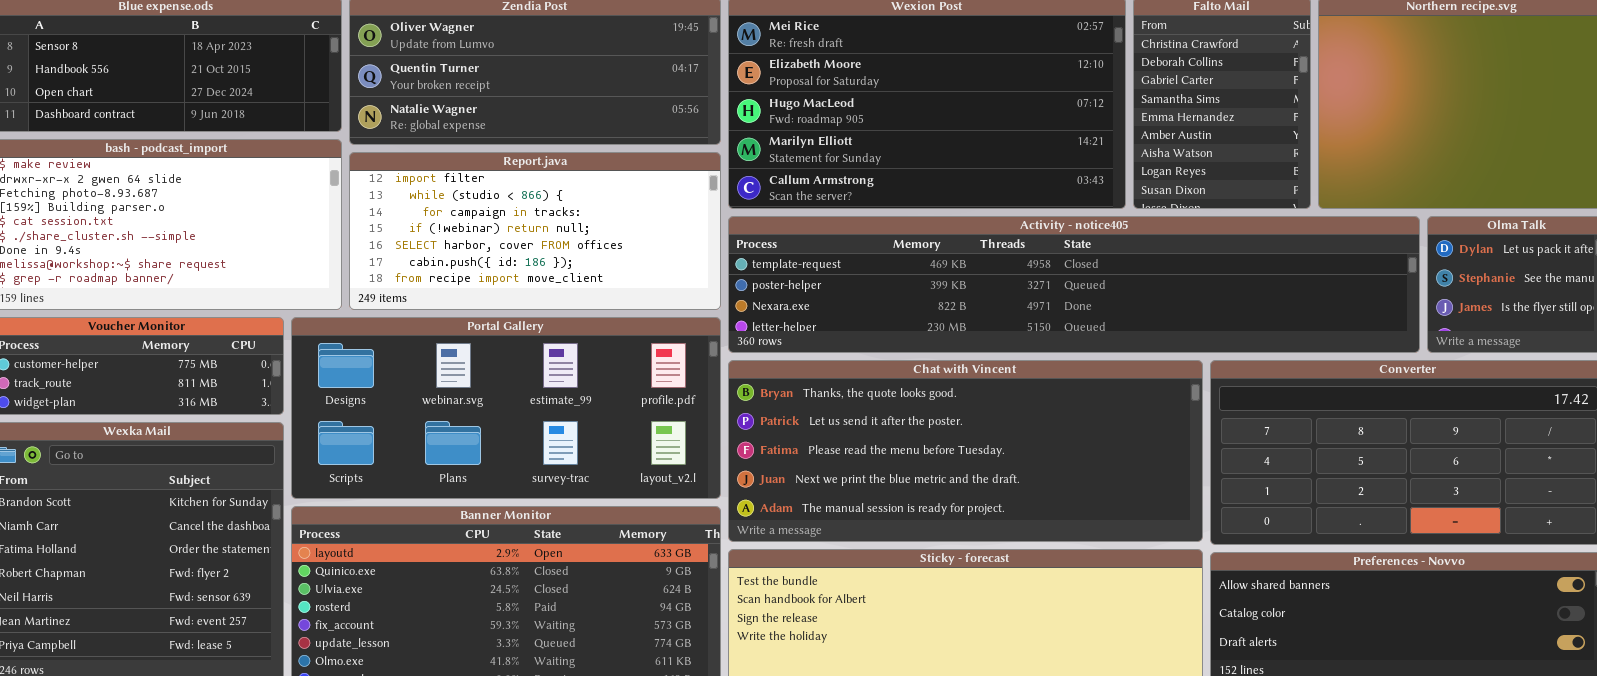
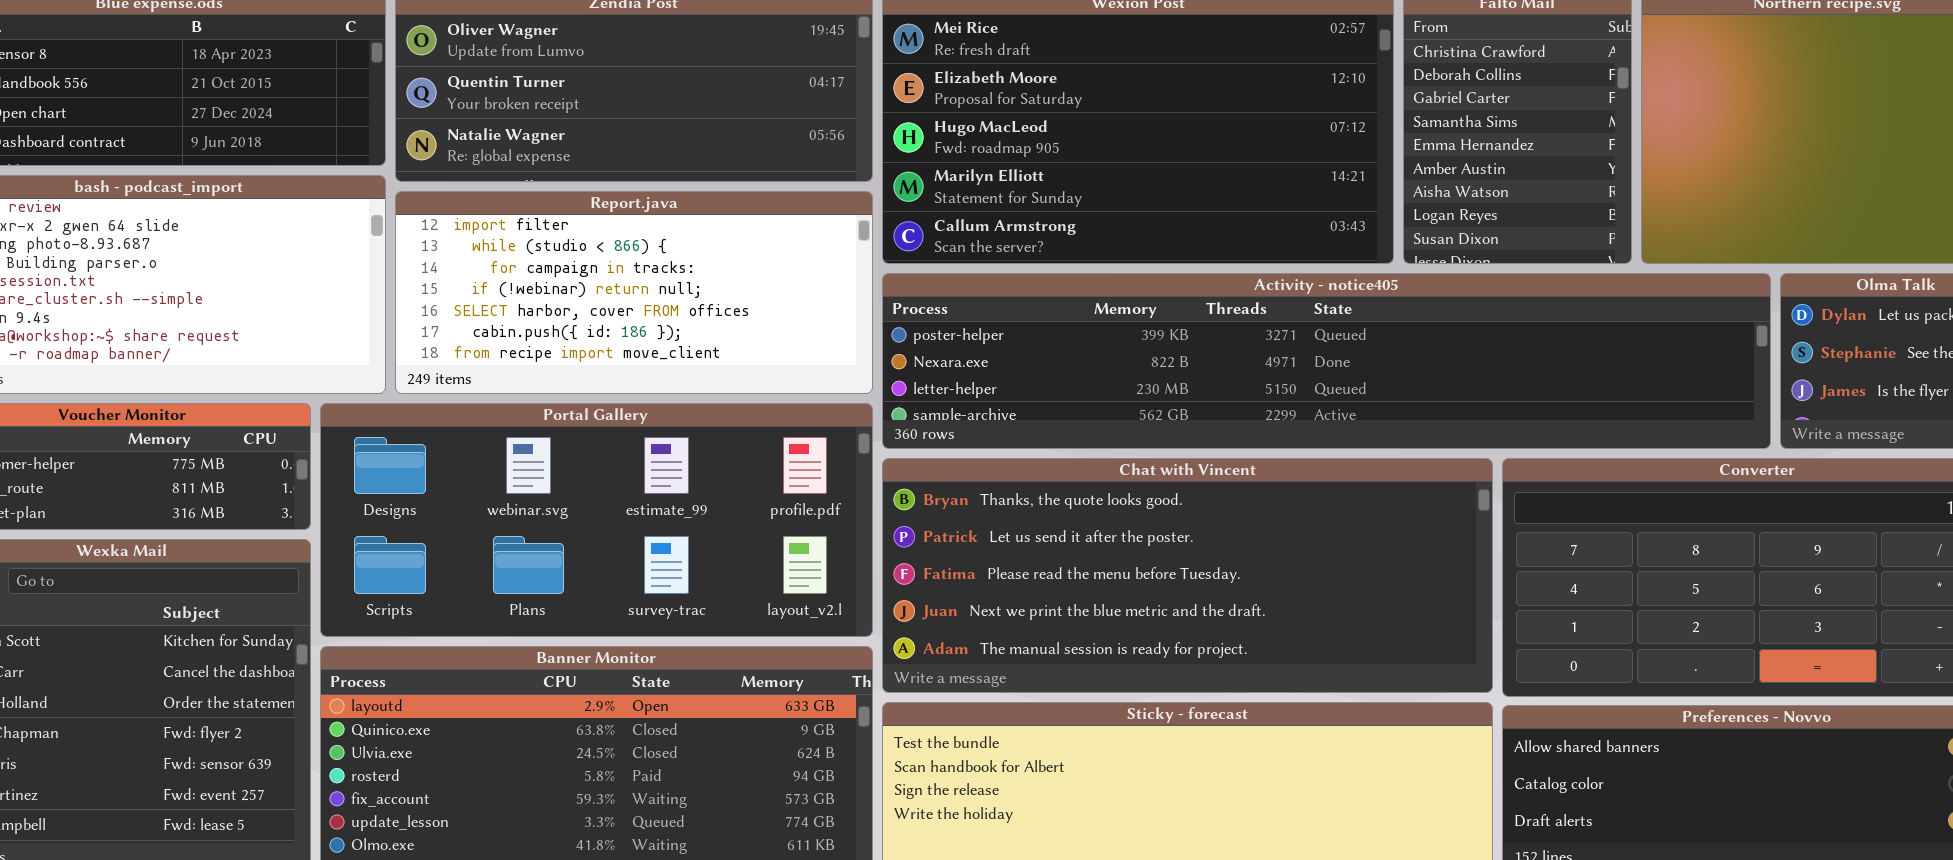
Activity - notice405: [728,216,1420,353] -> [882,273,1771,449], scrolled down 1 row

